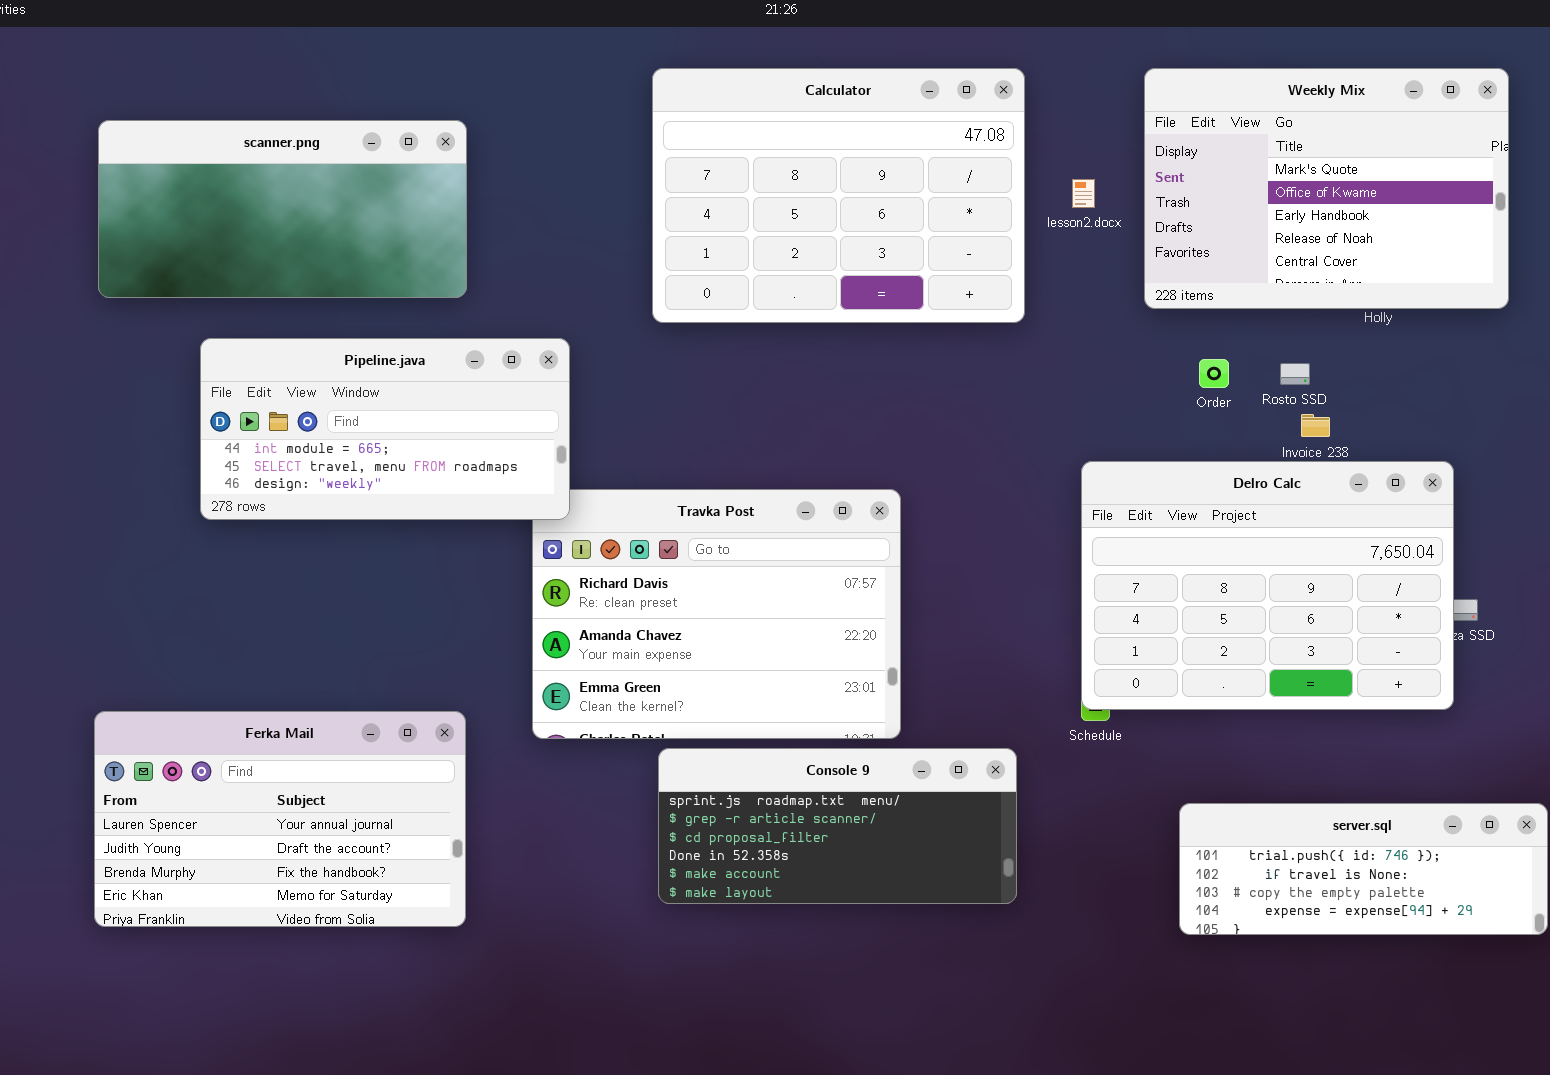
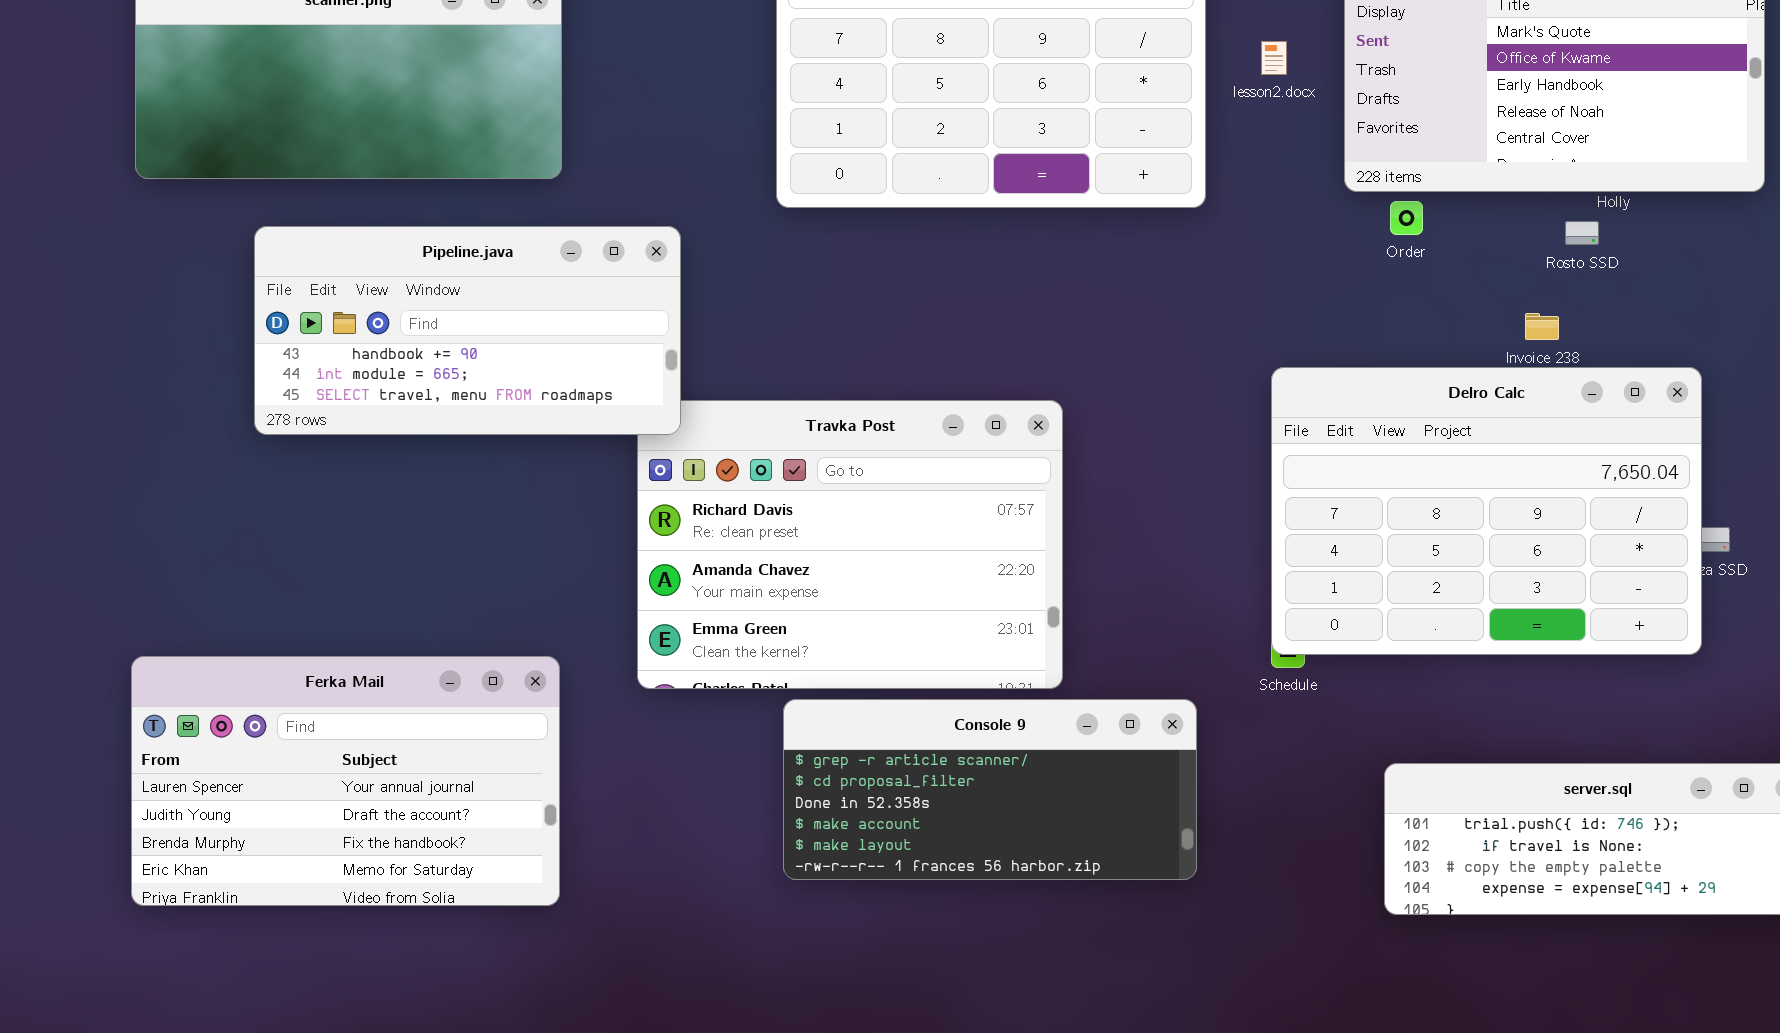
Pipeline.java: [200,338,570,520] -> [254,226,681,435], scrolled up 1 row
Order: [1199,359,1229,388] -> [1390,201,1423,235], moved
Rosto SSD: [1280,363,1310,385] -> [1565,221,1599,245], moved
Console 9: [658,748,1017,904] -> [783,699,1197,880], scrolled down 1 row

